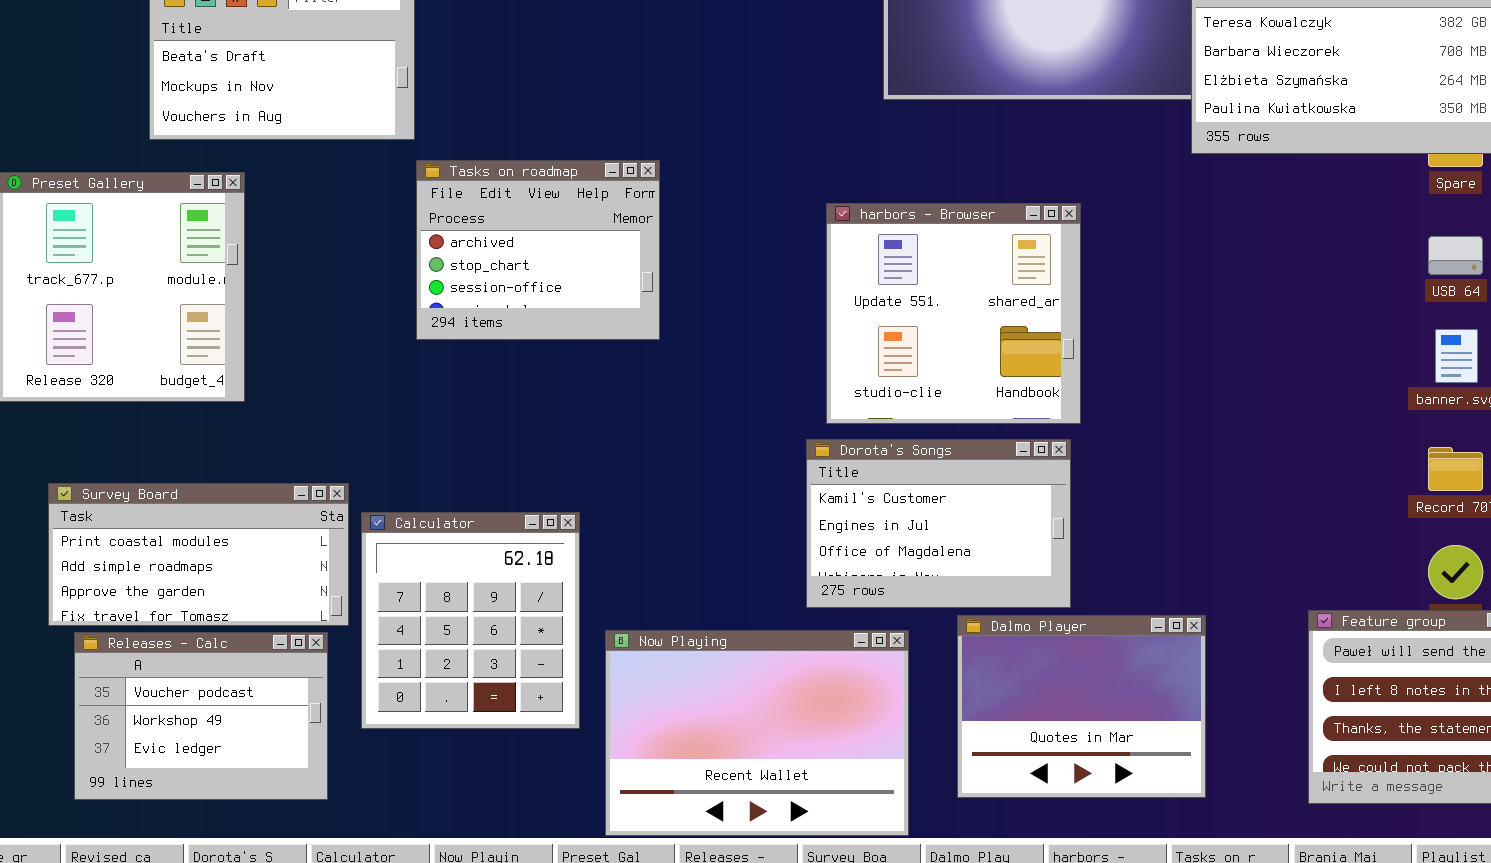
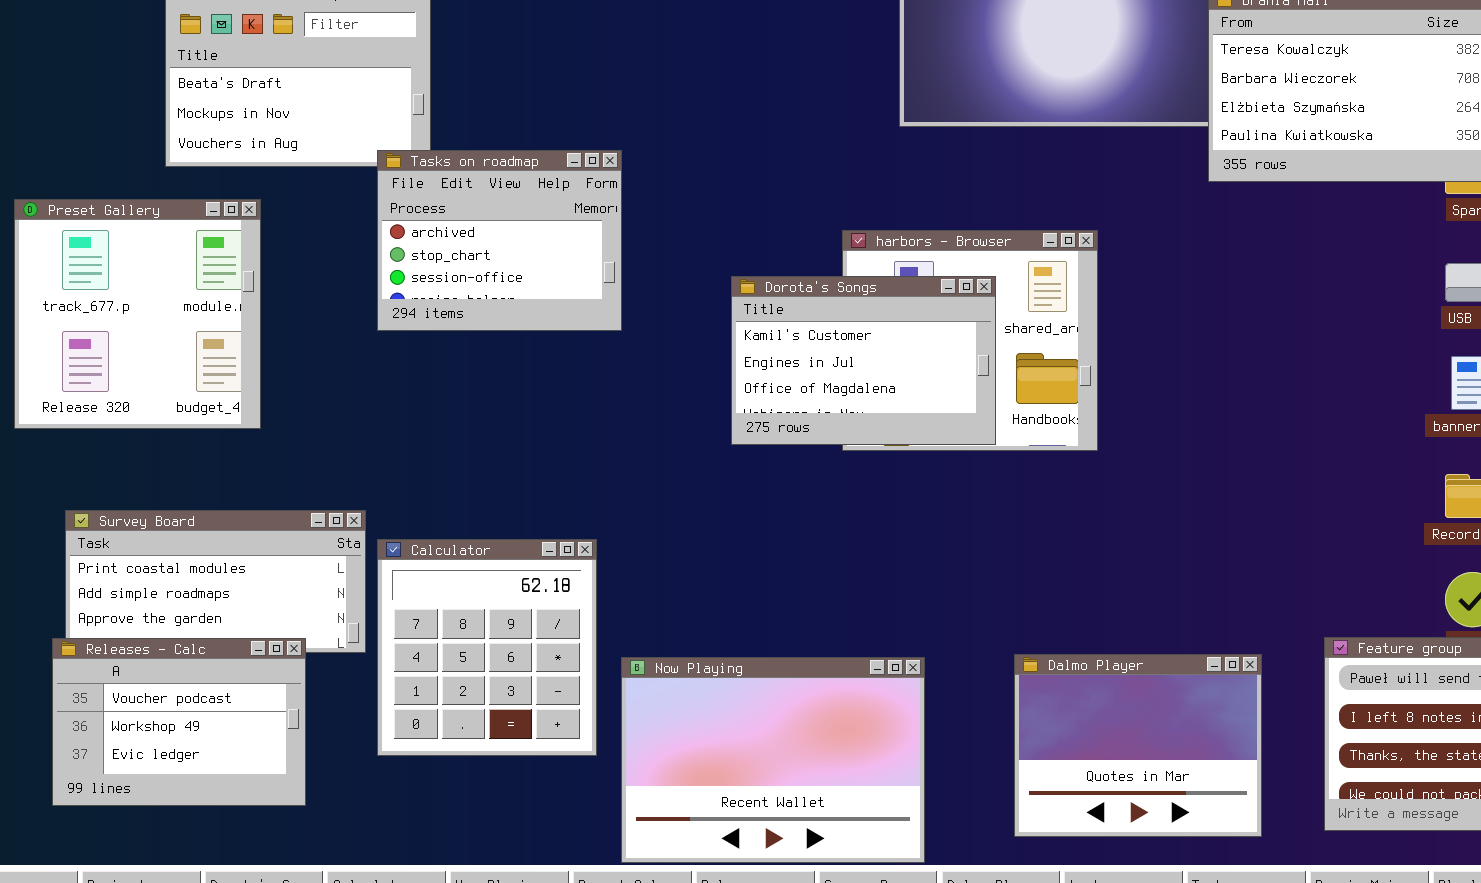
Tasks on roadmap: [416,160,660,340] -> [377,150,622,331], moved
Dorota's Songs: [806,439,1071,608] -> [731,276,996,445], moved
Dalmo Player: [957,615,1206,798] -> [1014,654,1262,837], moved
Releases - Calc: [74,632,328,800] -> [52,638,306,806], moved

